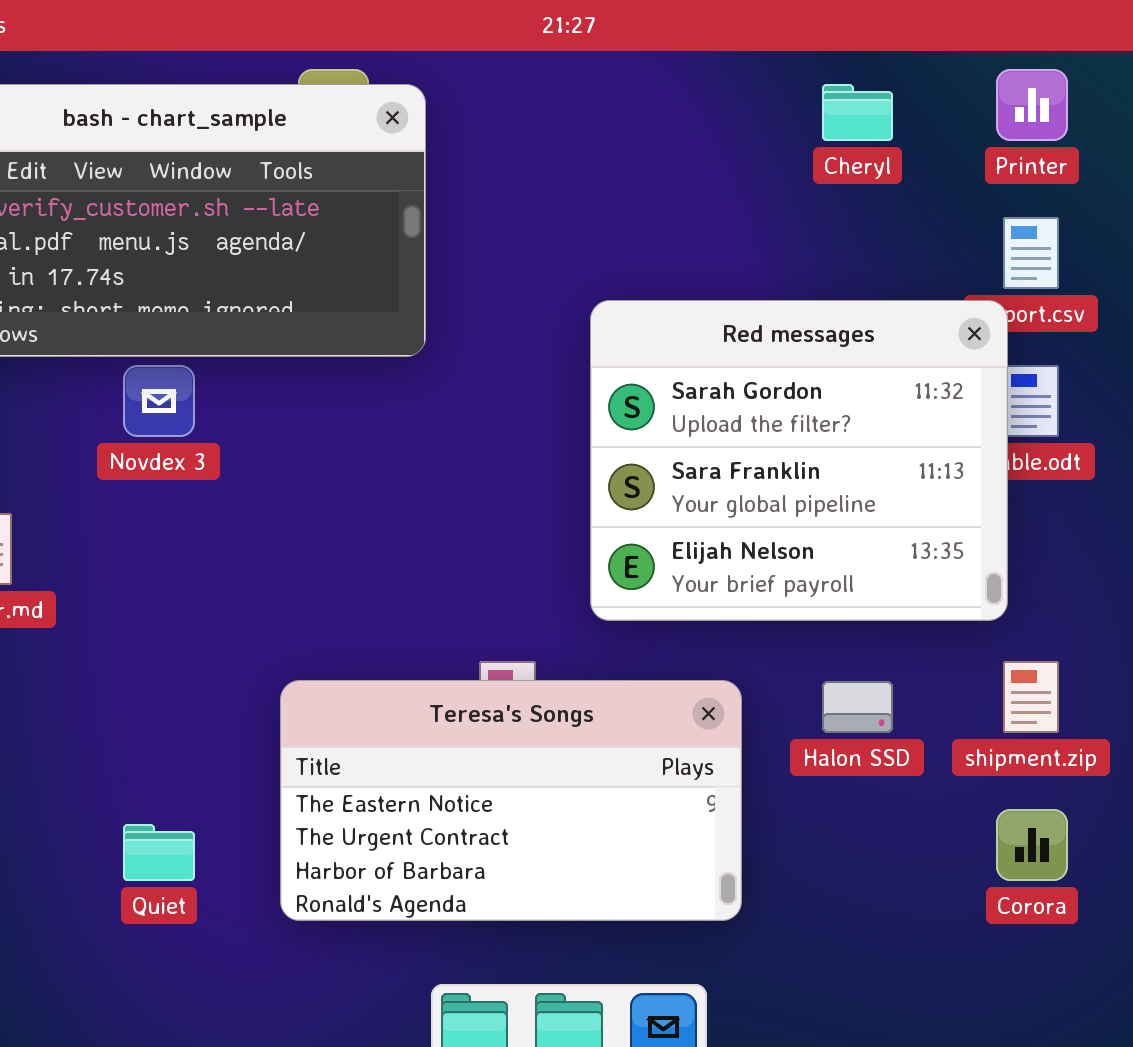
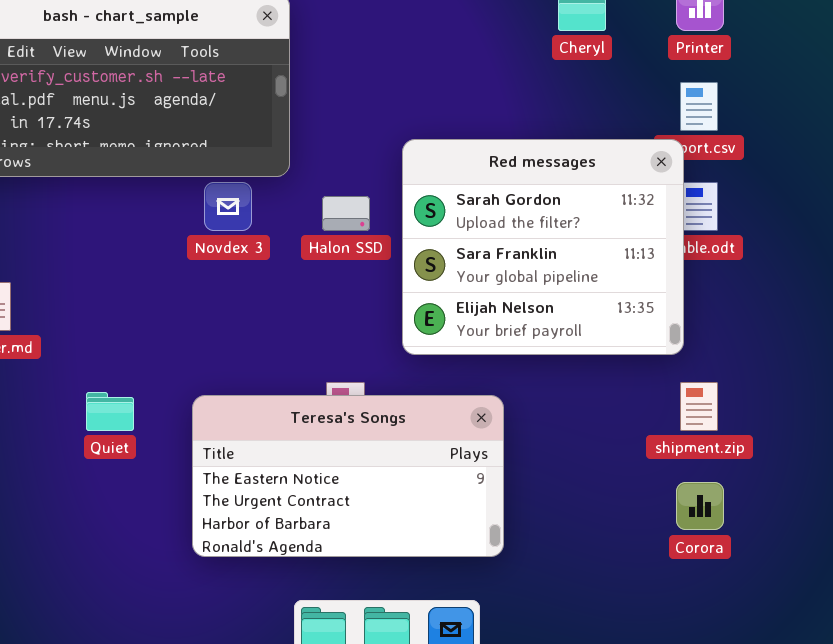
Novdex 3: [123,365,195,437] -> [204,182,252,231], moved
Halon SSD: [822,681,893,733] -> [322,196,370,231], moved
Quiet: [123,824,195,881] -> [86,392,134,431], moved

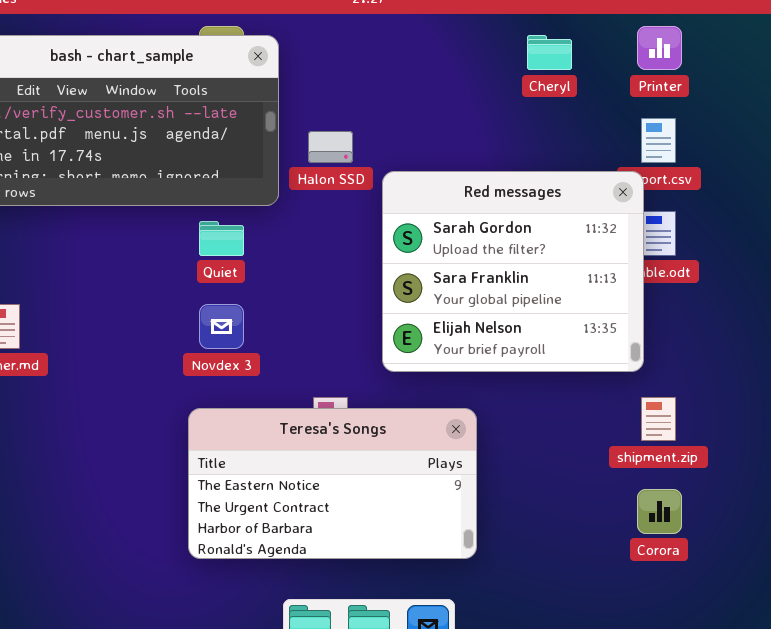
Novdex 3: [204,182,252,231] -> [199,304,244,349], moved
Halon SSD: [322,196,370,231] -> [308,131,353,163], moved
Quiet: [86,392,134,431] -> [199,221,244,256], moved

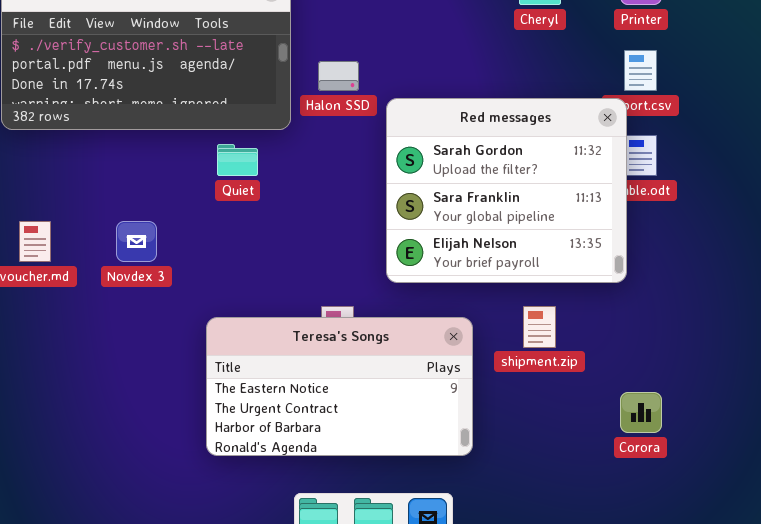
Novdex 3: [199,304,244,349] -> [116,221,157,262], moved
shipment.zip: [641,397,676,441] -> [523,306,556,348], moved

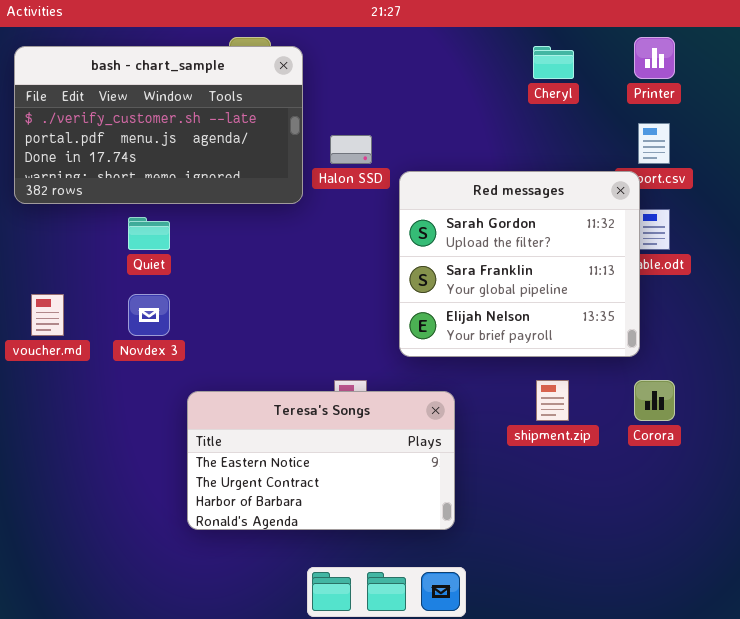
Quiet: [217,144,258,176] -> [128,217,170,250], moved
Teresa's Songs: [206,317,473,456] -> [187,391,455,530], moved
Corora: [620,392,662,433] -> [634,380,675,421], moved

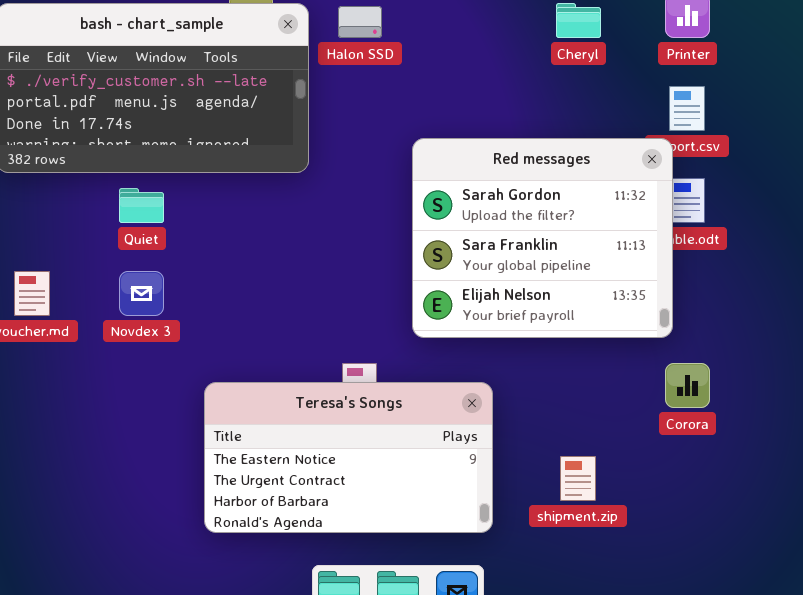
Halon SSD: [330,135,372,164] -> [338,6,382,38], moved
shipment.zip: [536,380,569,421] -> [560,456,596,501], moved
Teresa's Songs: [187,391,455,530] -> [204,382,493,533], moved

